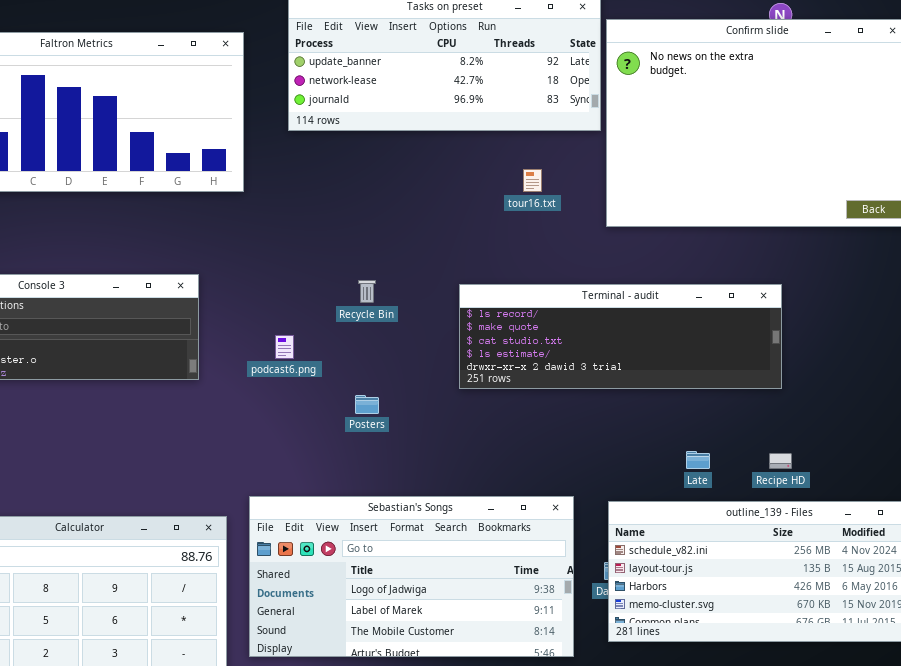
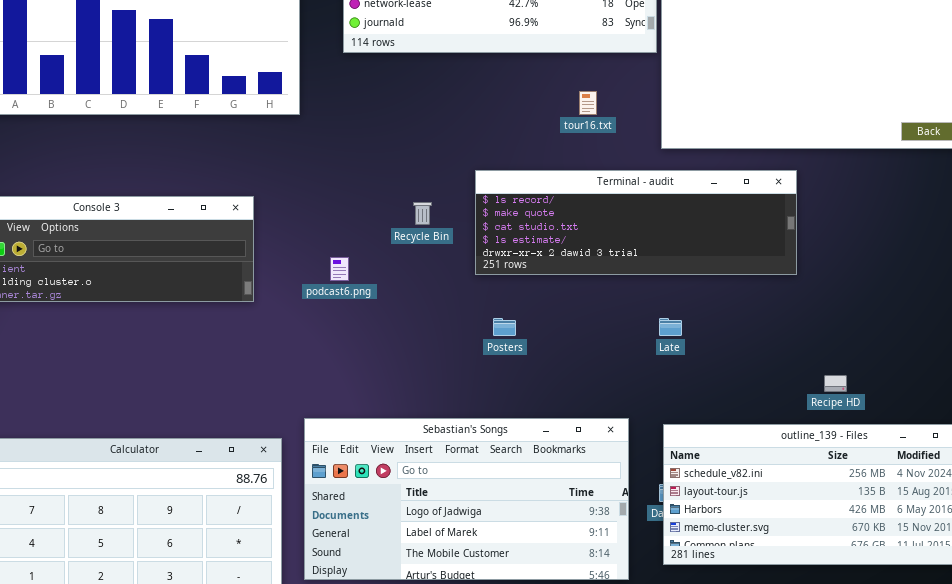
Terminal - audit: [459,284,782,389] -> [475,170,797,275], moved
Posters: [355,395,379,414] -> [493,318,516,336], moved
Late: [686,451,710,469] -> [659,318,682,336], moved

